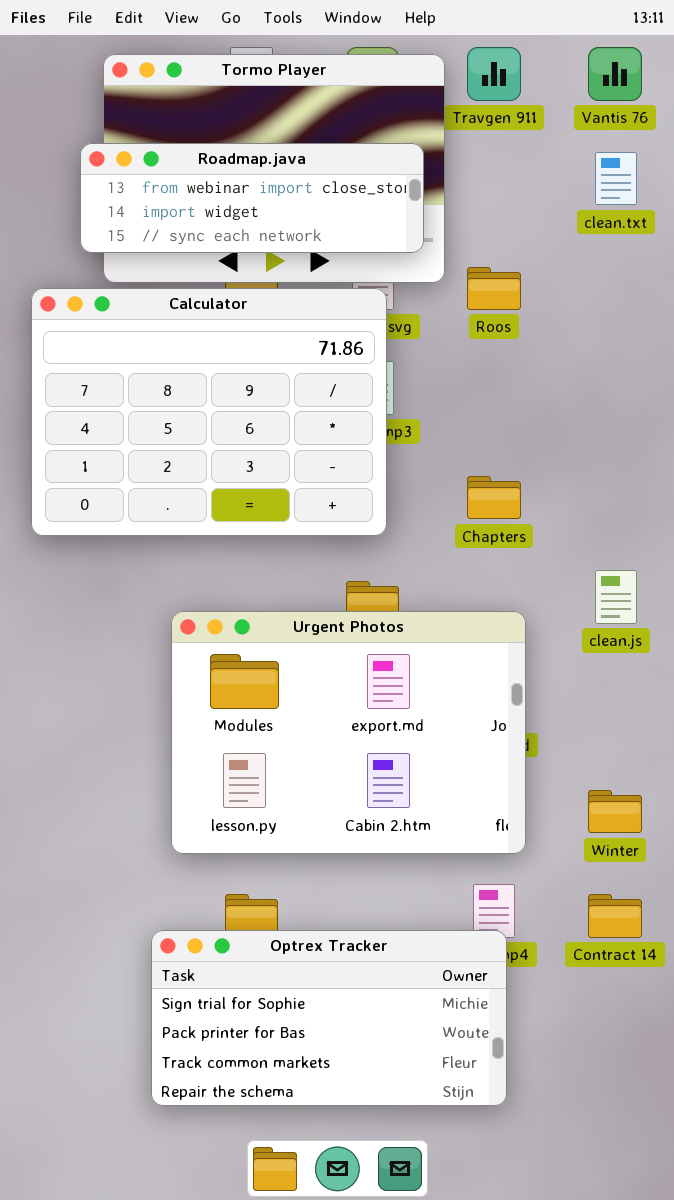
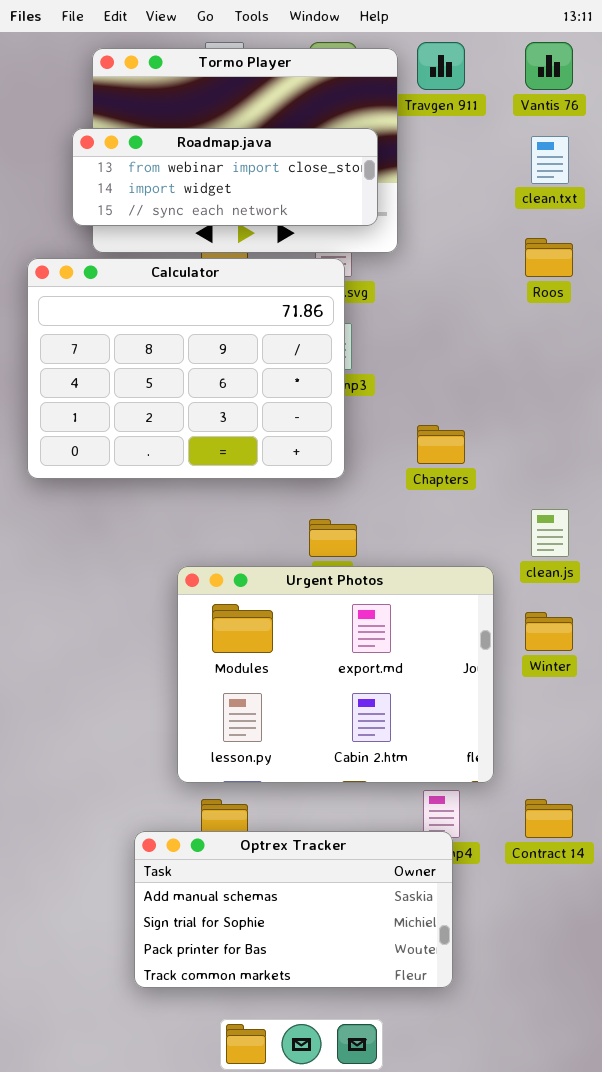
Roos: [467,267,521,310] -> [525,238,573,277], moved
Urgent Photos: [171,611,526,854] -> [177,566,494,783], moved
Winter: [588,790,642,833] -> [525,612,573,651], moved
Optrex Tracker: [151,930,507,1106] -> [134,831,453,988], scrolled up 1 row

